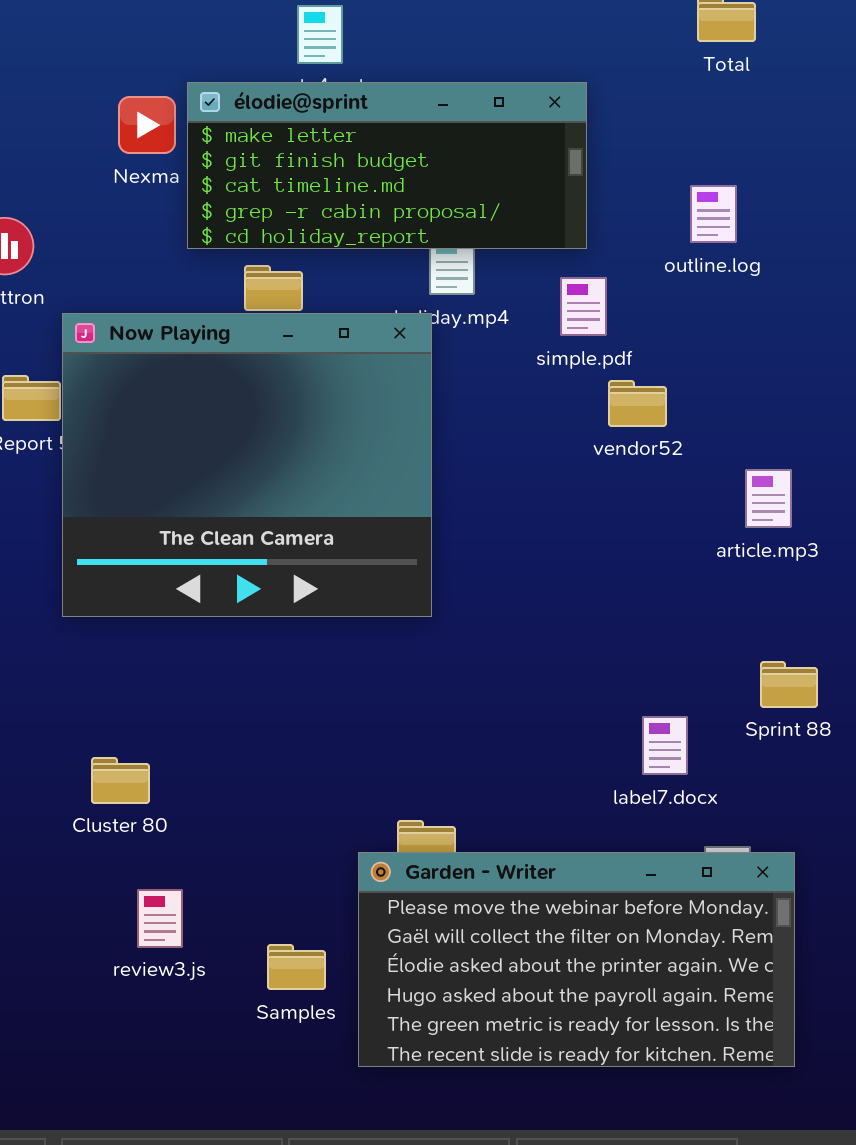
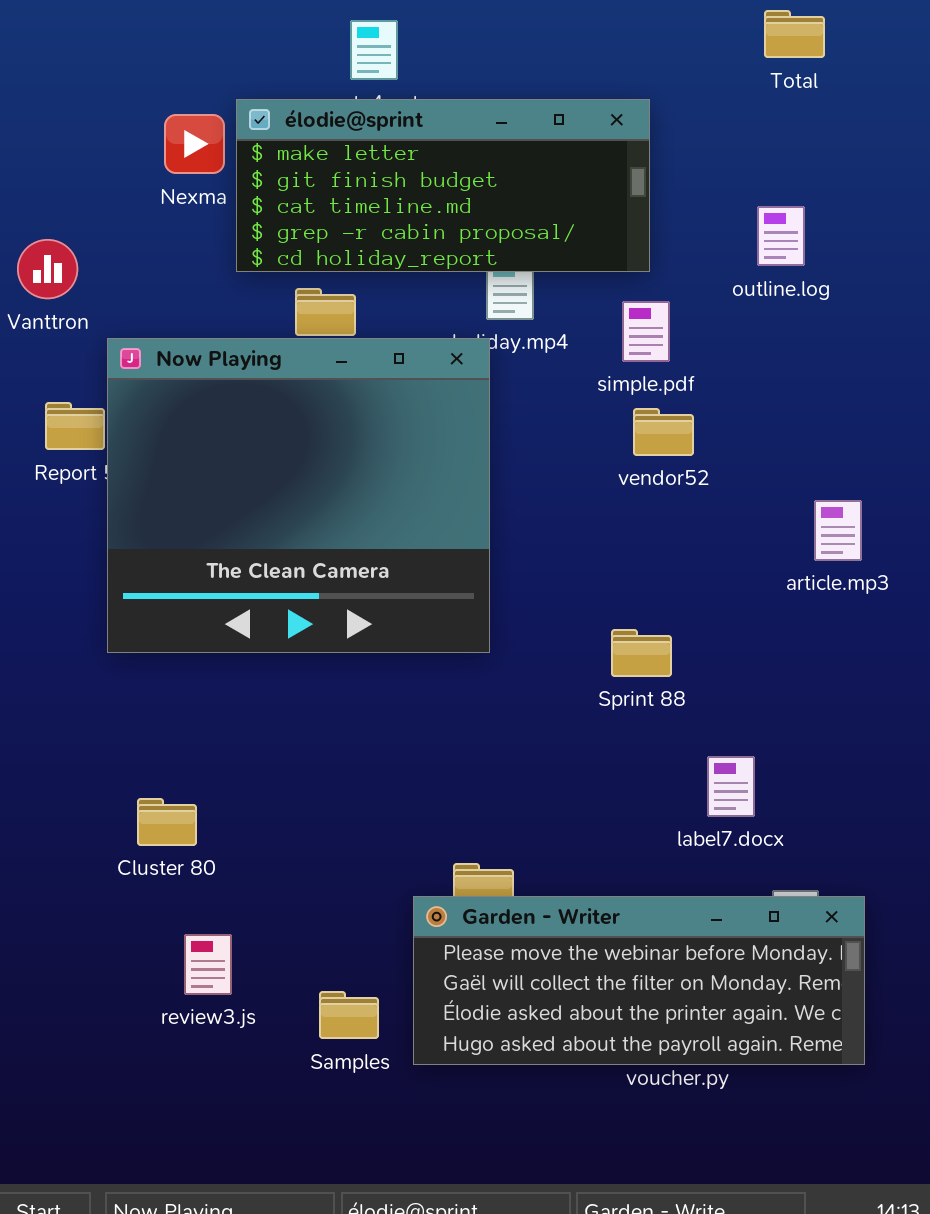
vendor52: [608,380,667,427] -> [633,408,694,456], moved
Sprint 88: [760,661,818,708] -> [611,629,672,677], moved
Garden - Writer: [358,852,795,1067] -> [413,896,865,1065], resized

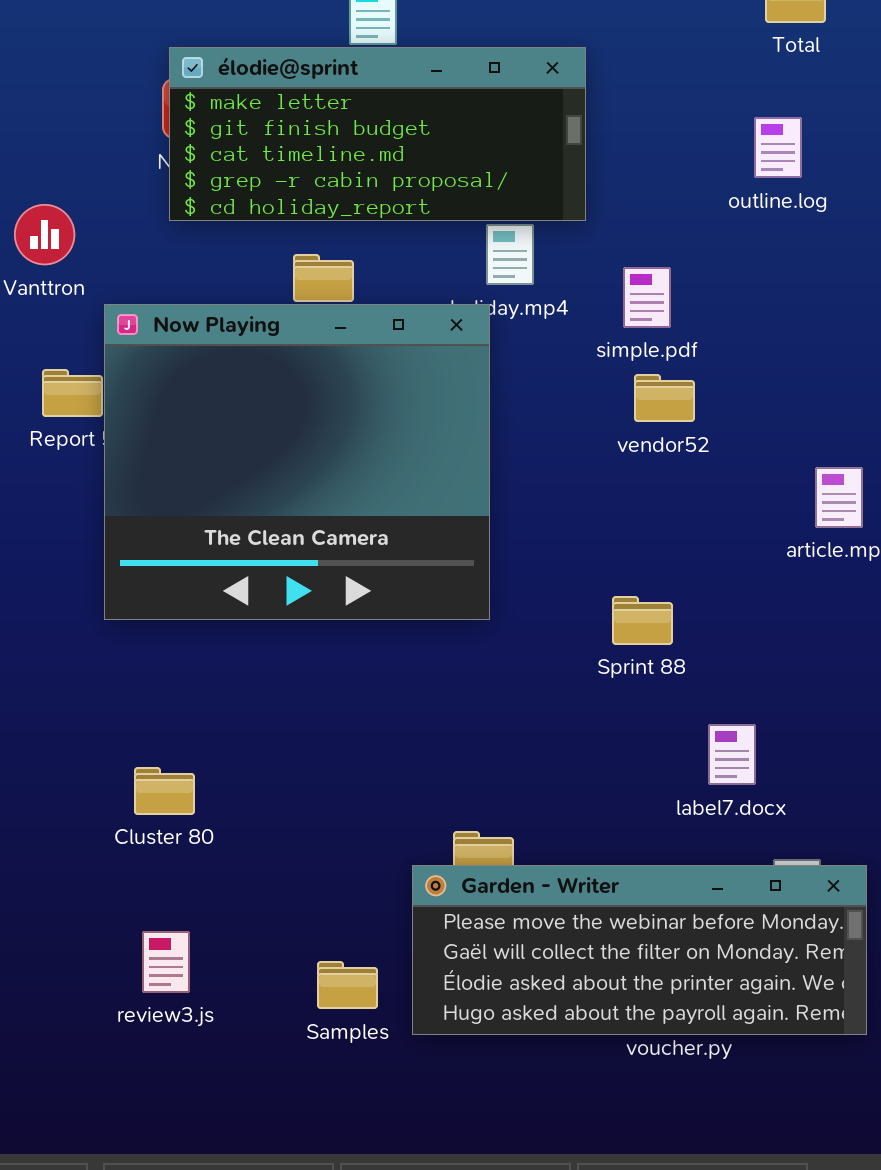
élodie@sprint: [236,99,650,272] -> [169,47,586,221], moved
outline.log: [757,206,805,266] -> [754,117,802,178], moved
review3.js: [184,934,232,995] -> [142,931,190,993], moved

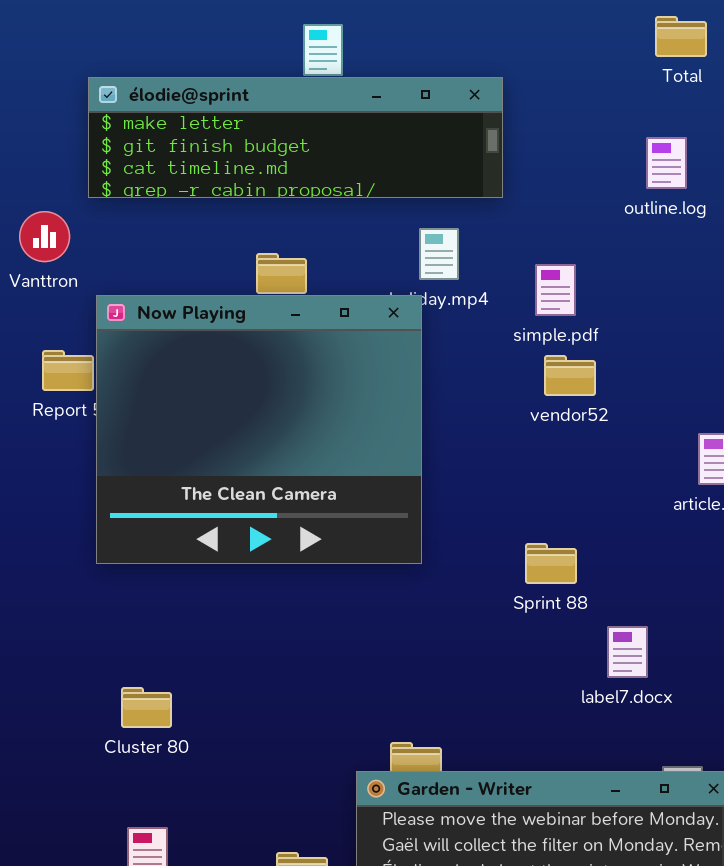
élodie@sprint: [169,47,586,221] -> [88,77,503,198], resized
label7.docx: [708,724,756,785] -> [607,626,648,678], moved

